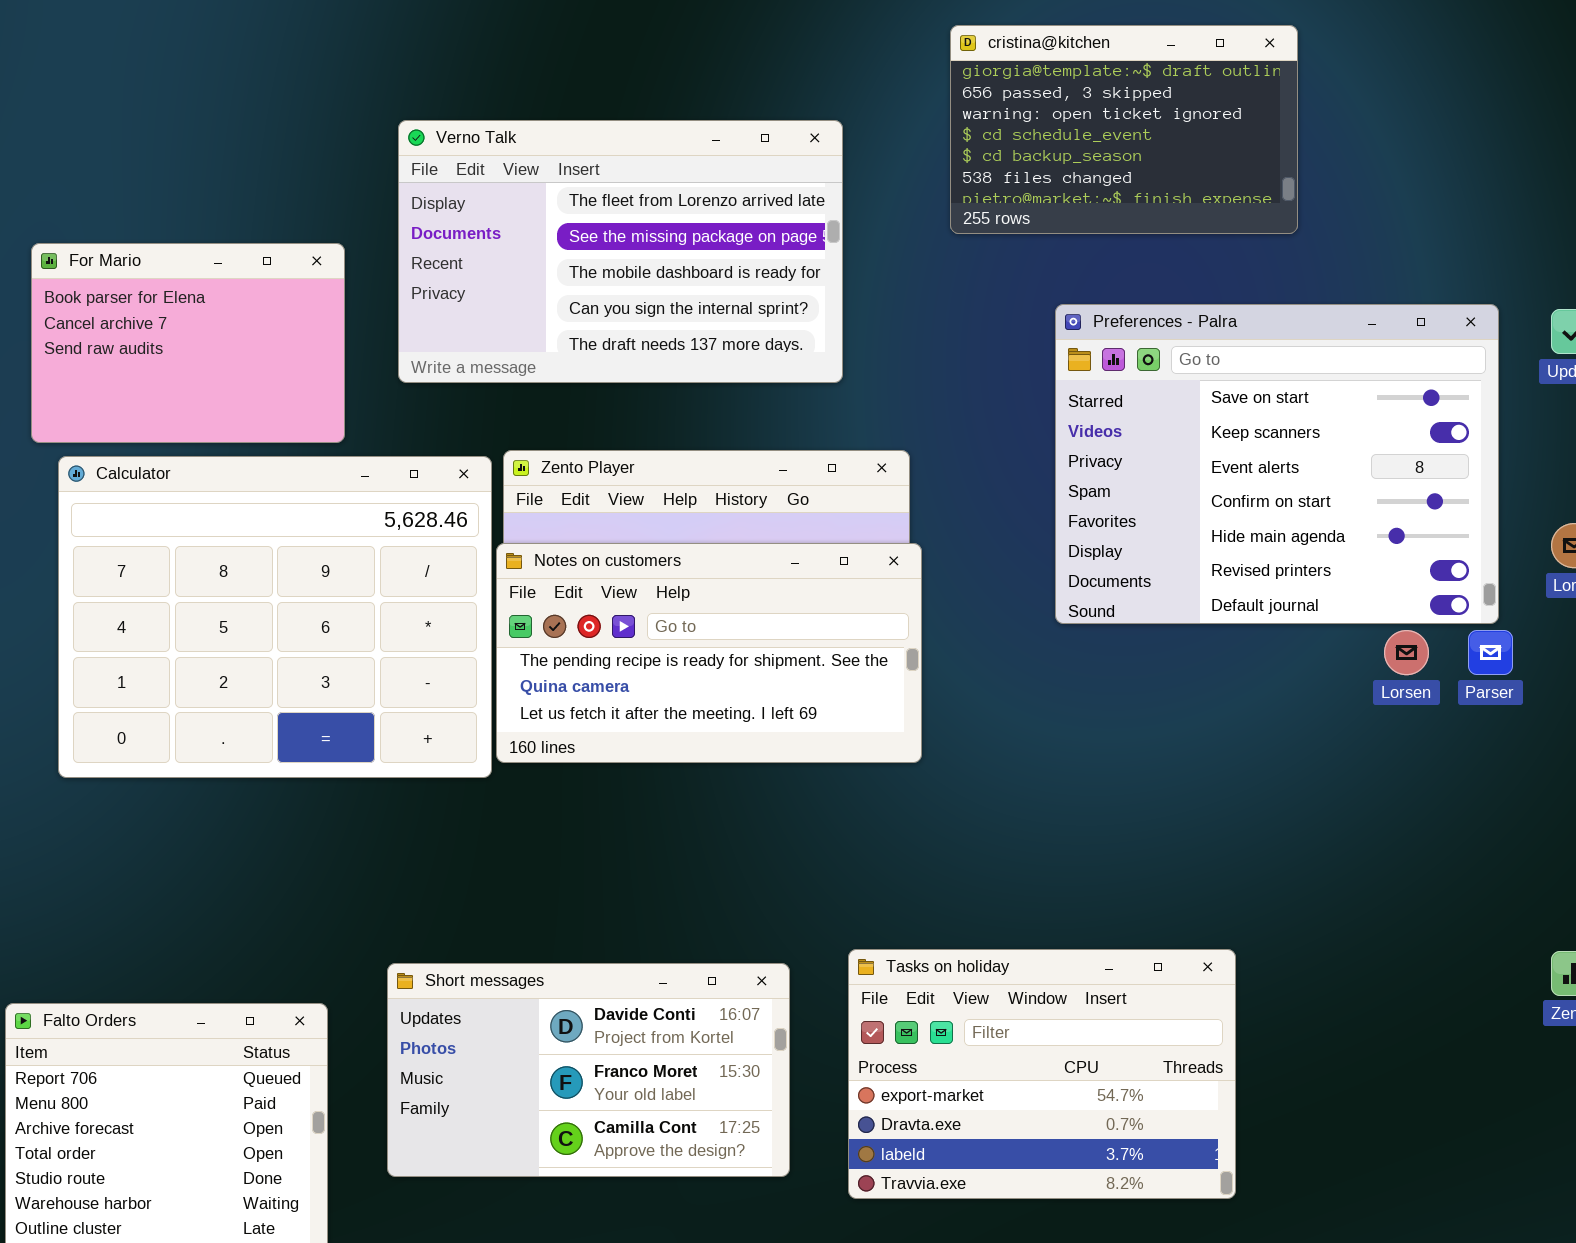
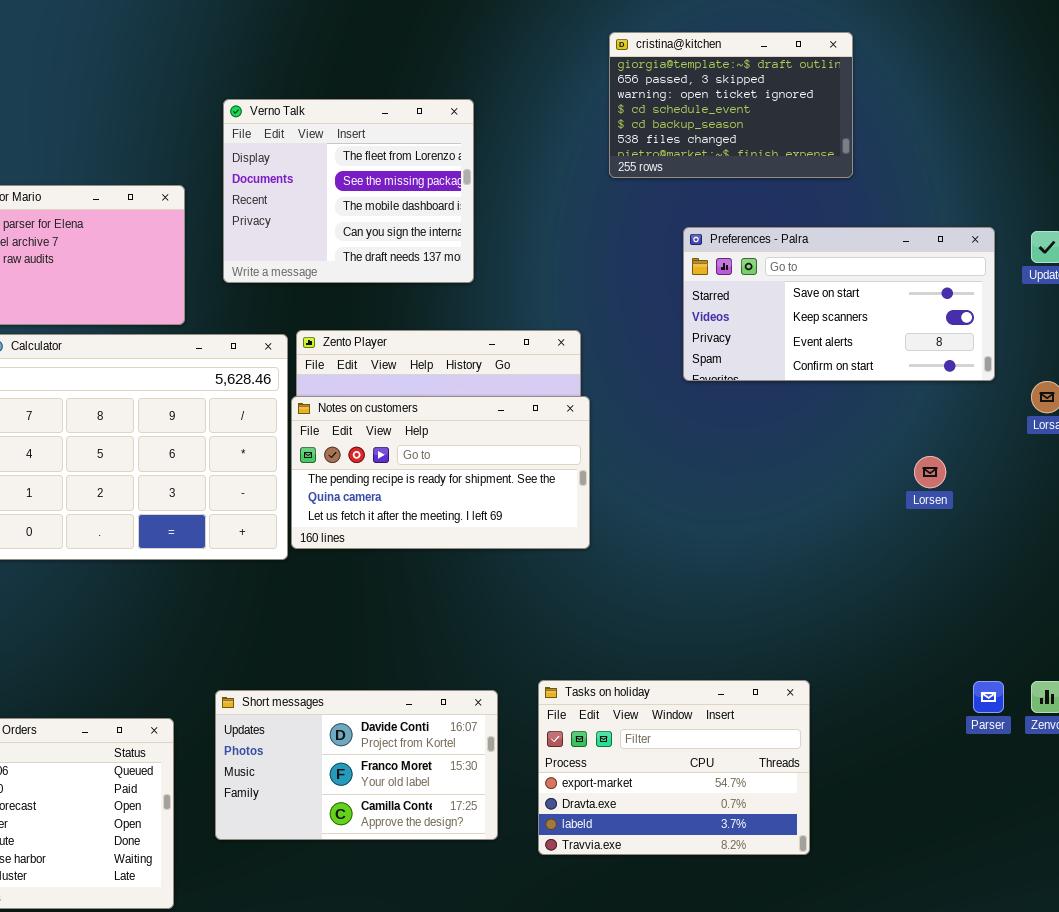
Verno Talk: [398,120,843,383] -> [223,99,474,283], resized
Preferences - Palra: [1055,304,1499,624] -> [683,227,995,381], resized
Parser: [1468,630,1513,675] -> [973,681,1004,713], moved

